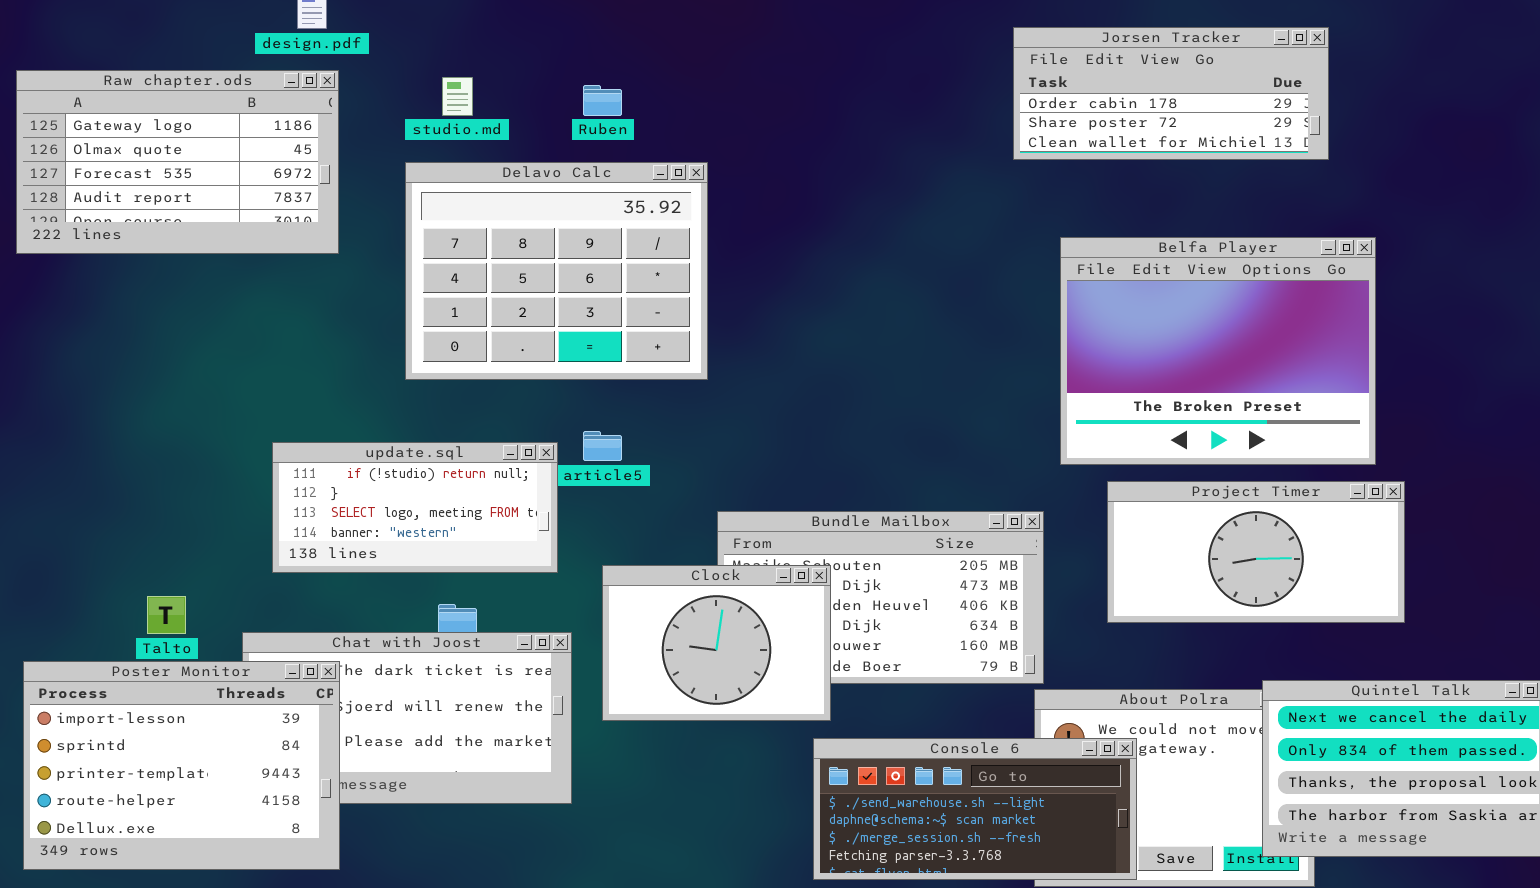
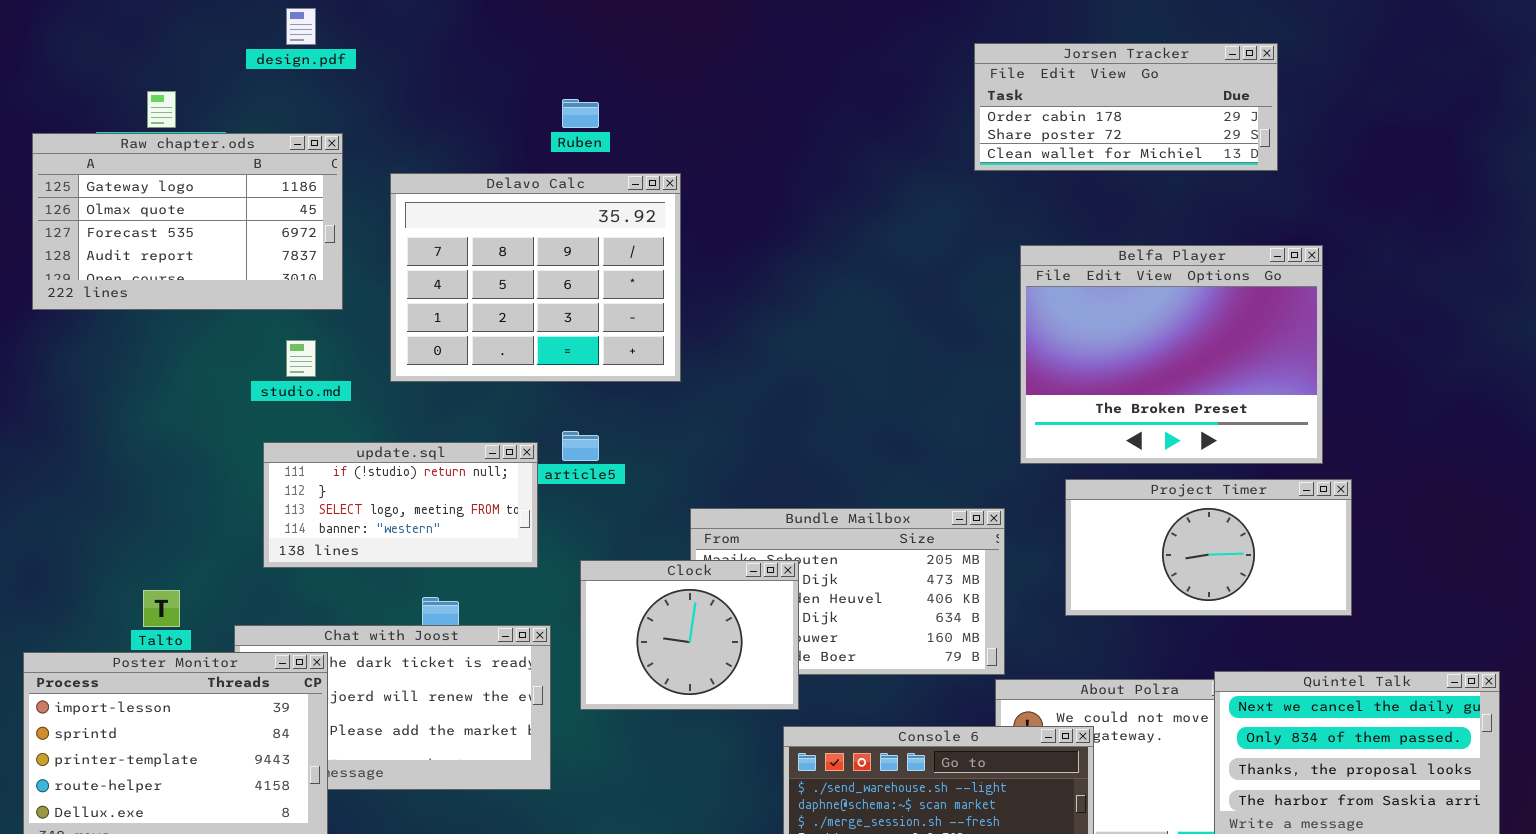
Raw chapter.ods: [16,70,339,254] -> [32,133,343,310], moved
studio.md: [442,77,473,116] -> [286,340,316,377], moved

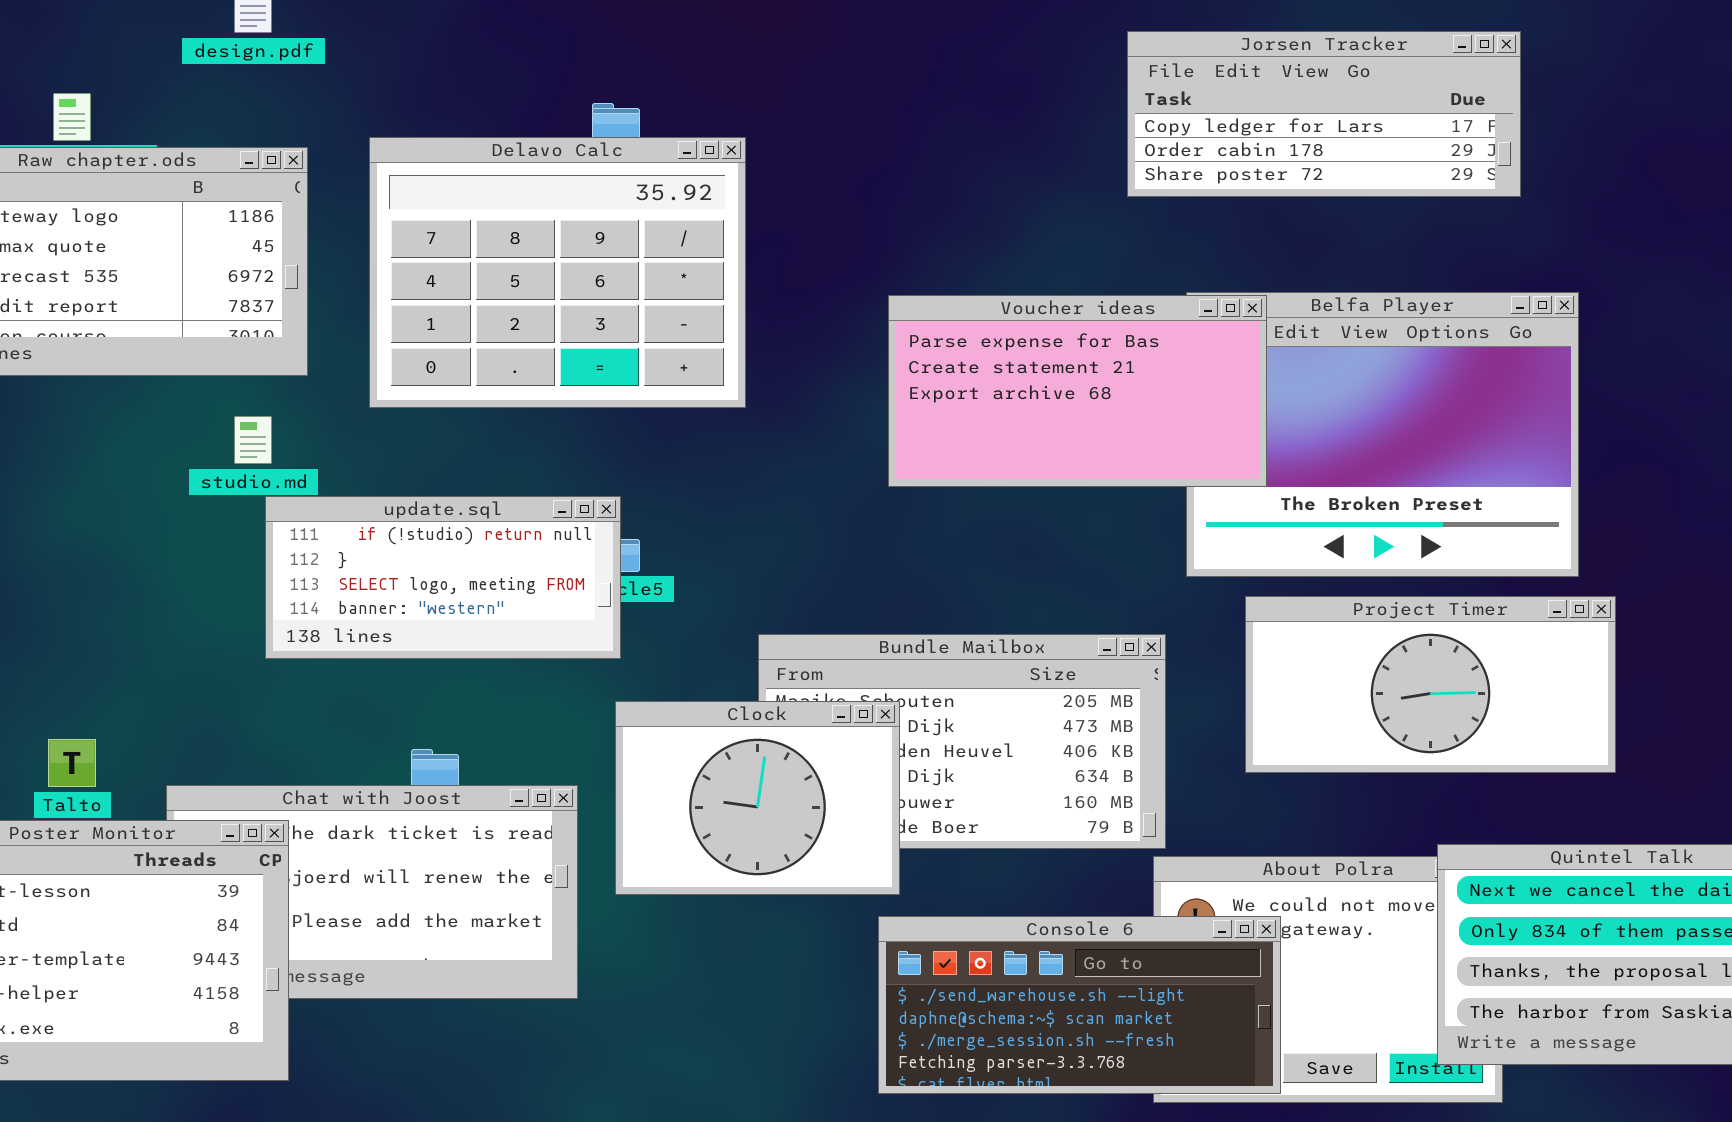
Jorsen Tracker: [974,43,1278,171] -> [1127,31,1521,197], scrolled up 1 row
Delavo Calc: [390,173,681,382] -> [369,137,746,408], moved
Voucher ideas: none -> [888,295,1267,487], opened
update.sql: [263,442,538,568] -> [265,496,621,659], moved

